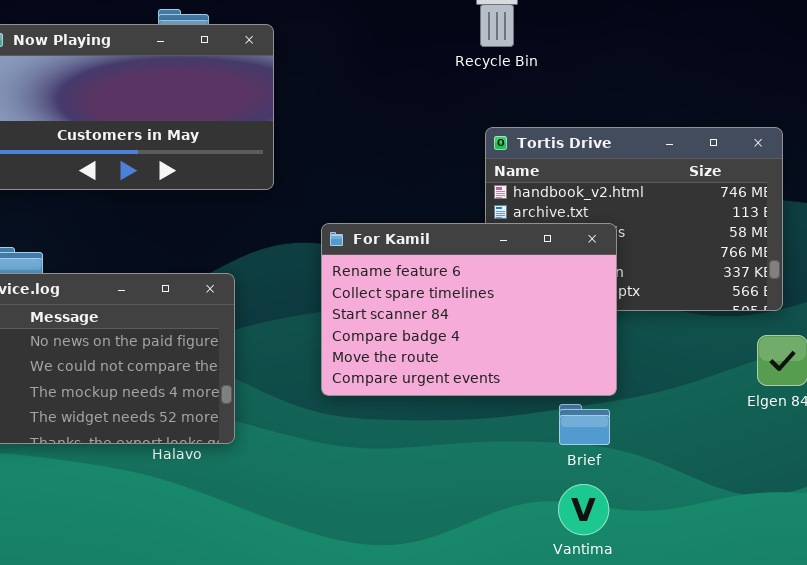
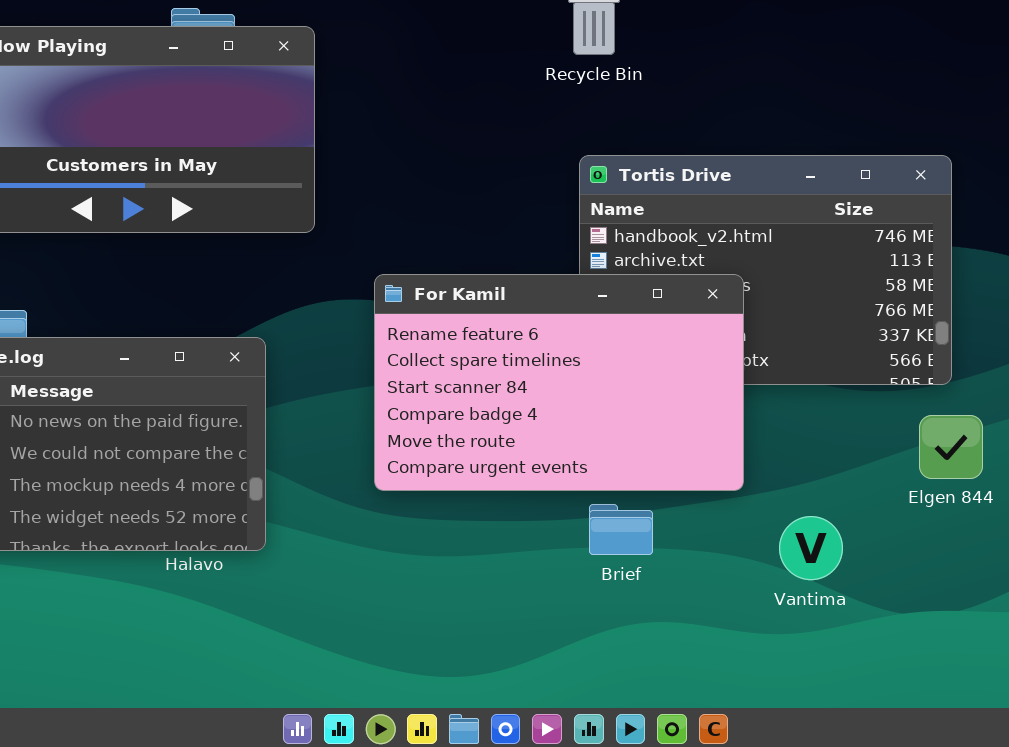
Brief: [559,404,610,445] -> [589,504,653,555], moved
Vantima: [558,484,609,535] -> [779,516,843,580], moved

